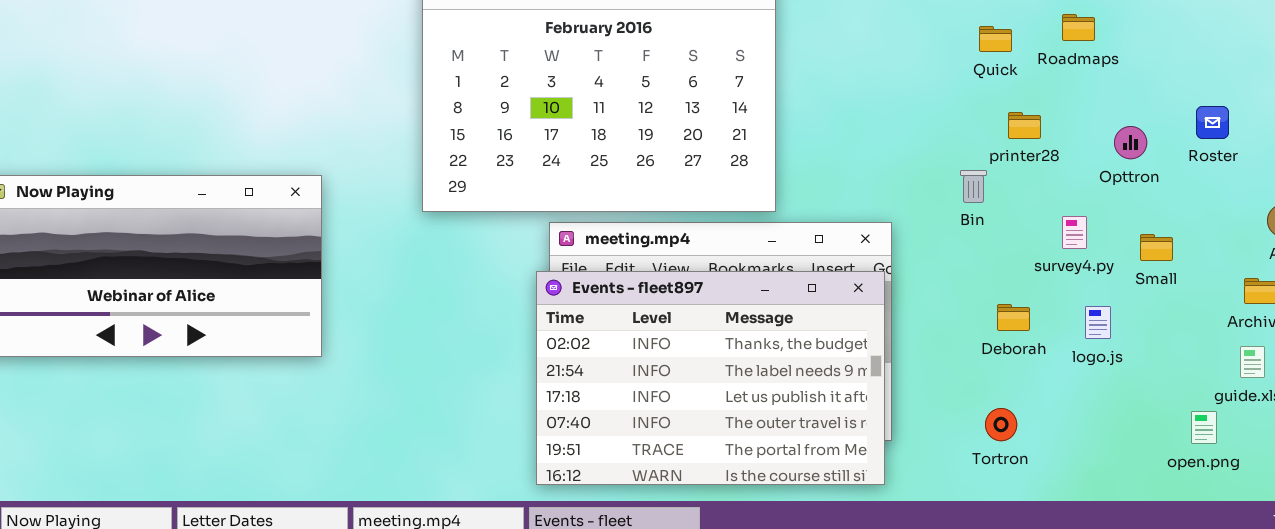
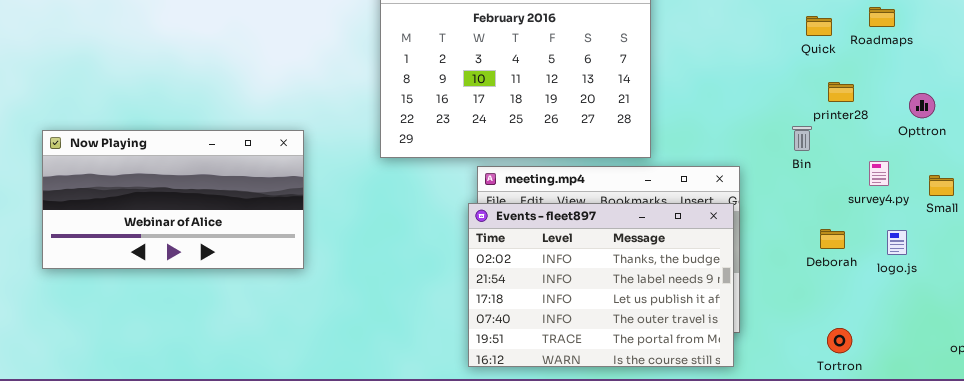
Tortron: [985,408,1017,441] -> [827,328,852,353], moved

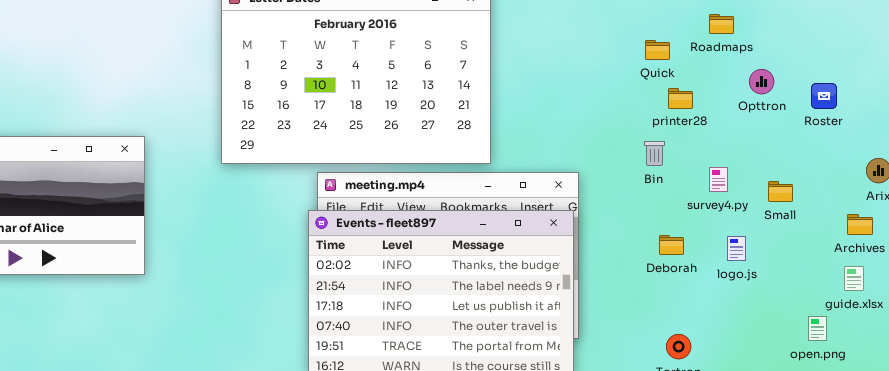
Quick: [806,16,832,36] -> [645,40,670,60], moved
Opttron: [909,93,935,118] -> [749,69,774,94], moved
Bin: [792,126,812,151] -> [644,141,665,166], moved

